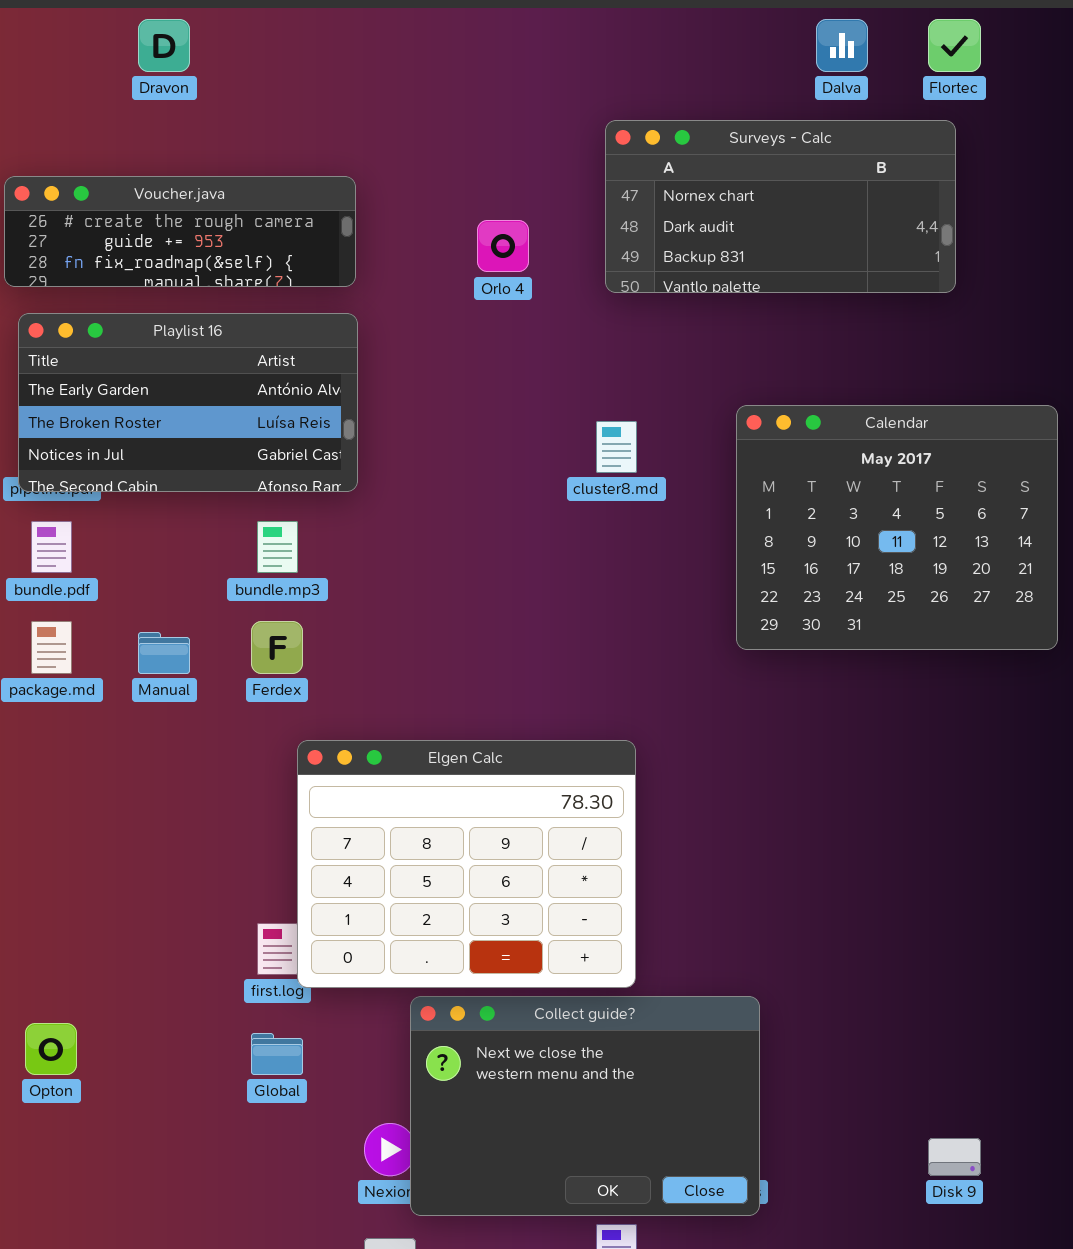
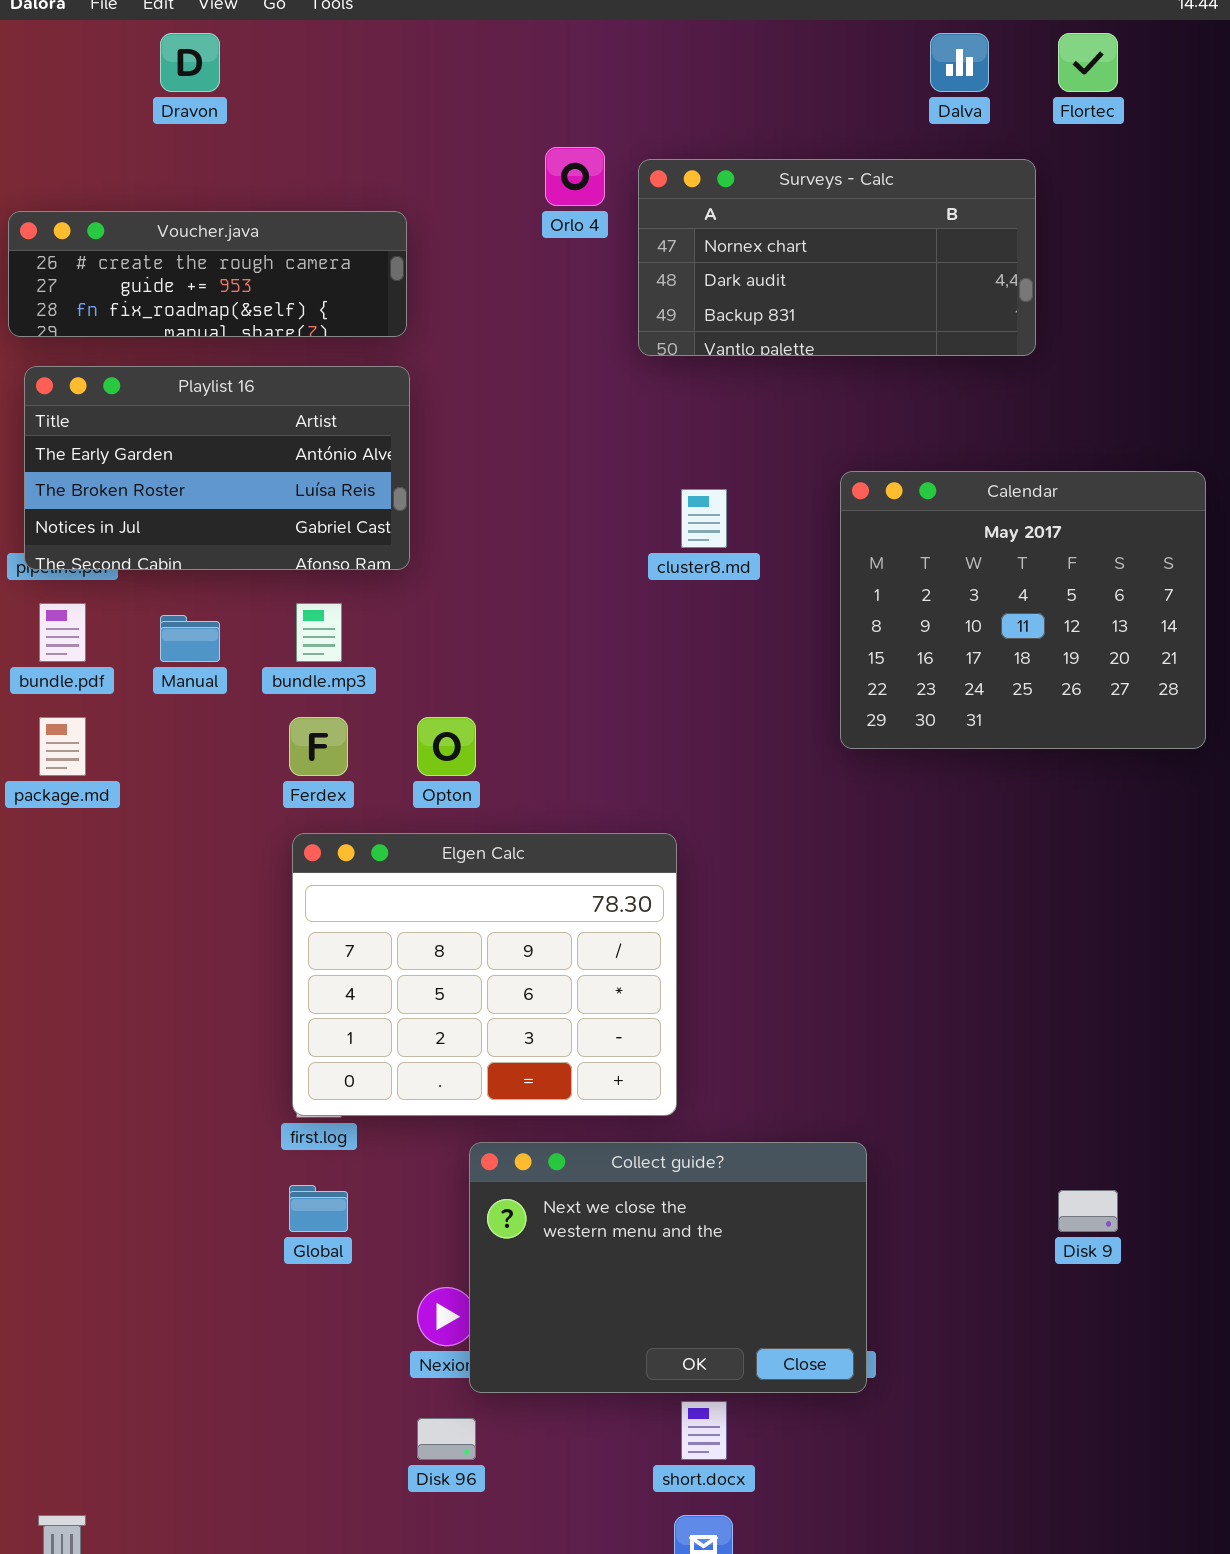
Surveys - Calc: [605,120,956,293] -> [638,159,1036,356], moved
Orlo 4: [477,220,529,272] -> [545,147,605,206], moved
Manual: [138,632,190,674] -> [160,615,220,662], moved
Elgen Calc: [297,740,636,988] -> [292,833,677,1116], moved
Opton: [25,1023,77,1075] -> [417,717,476,776], moved
Disk 9: [928,1138,981,1176] -> [1058,1190,1118,1232], moved

